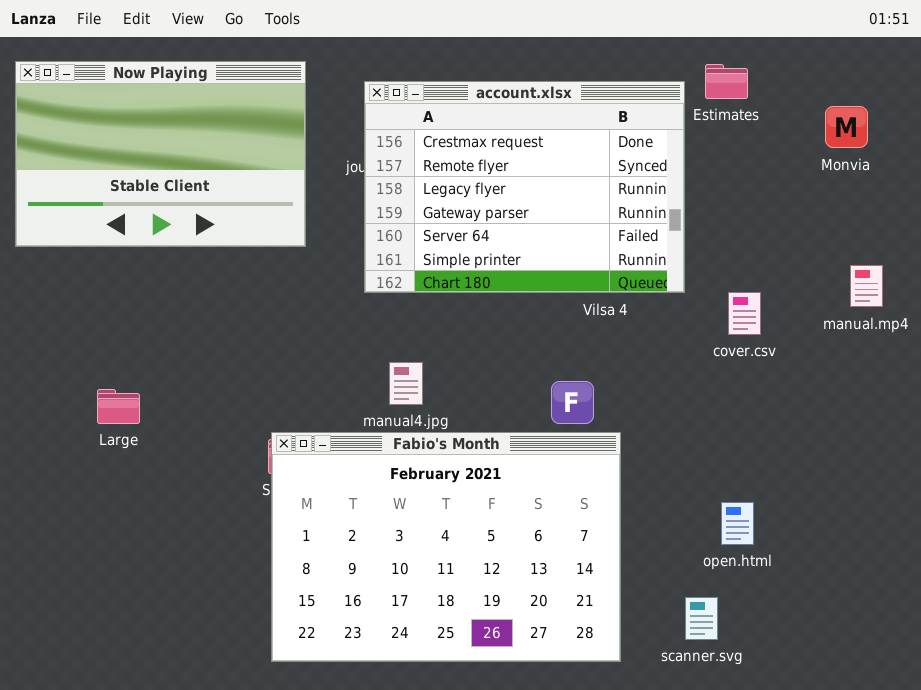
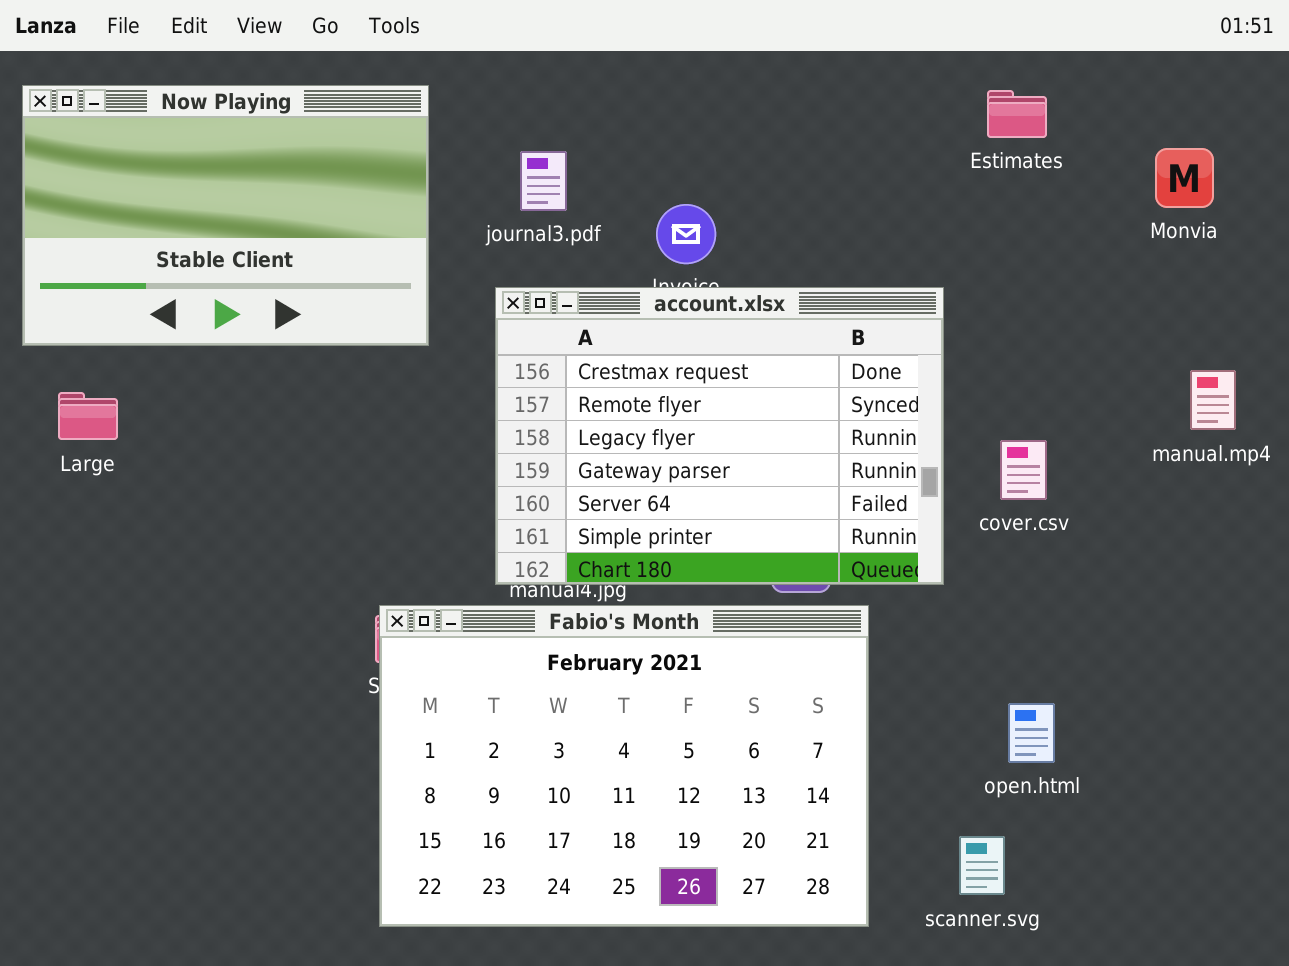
account.xlsx: [364,81,685,293] -> [495,287,944,585], moved
cover.csv: [728,292,761,335] -> [1000,440,1047,500], moved
Large: [97,389,140,424] -> [58,392,118,440], moved

